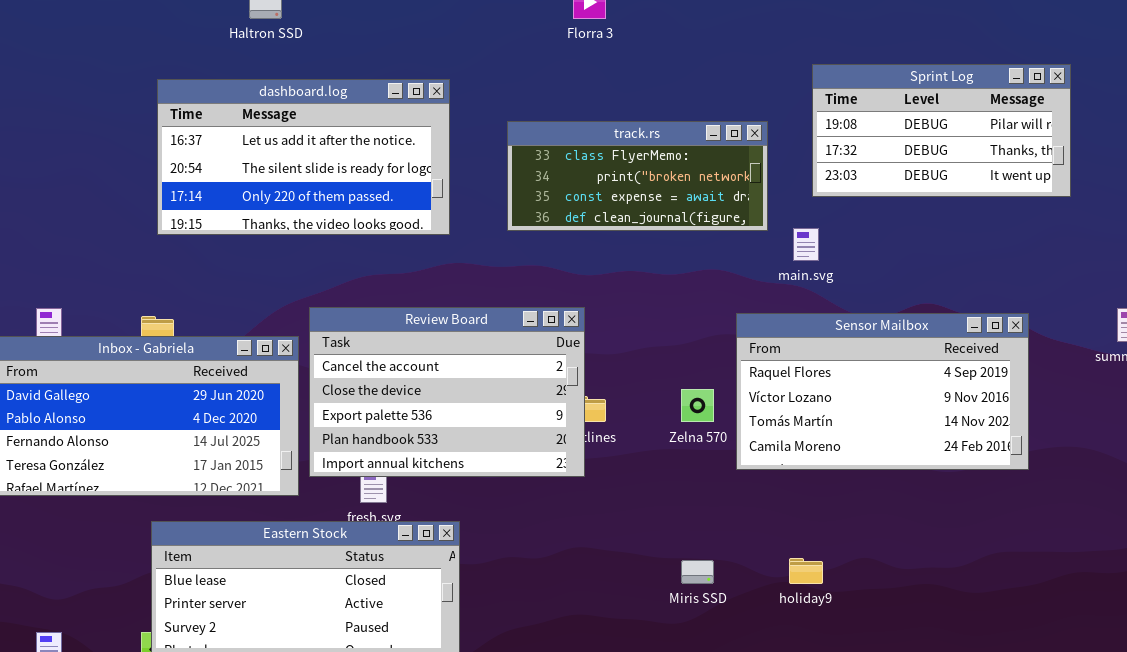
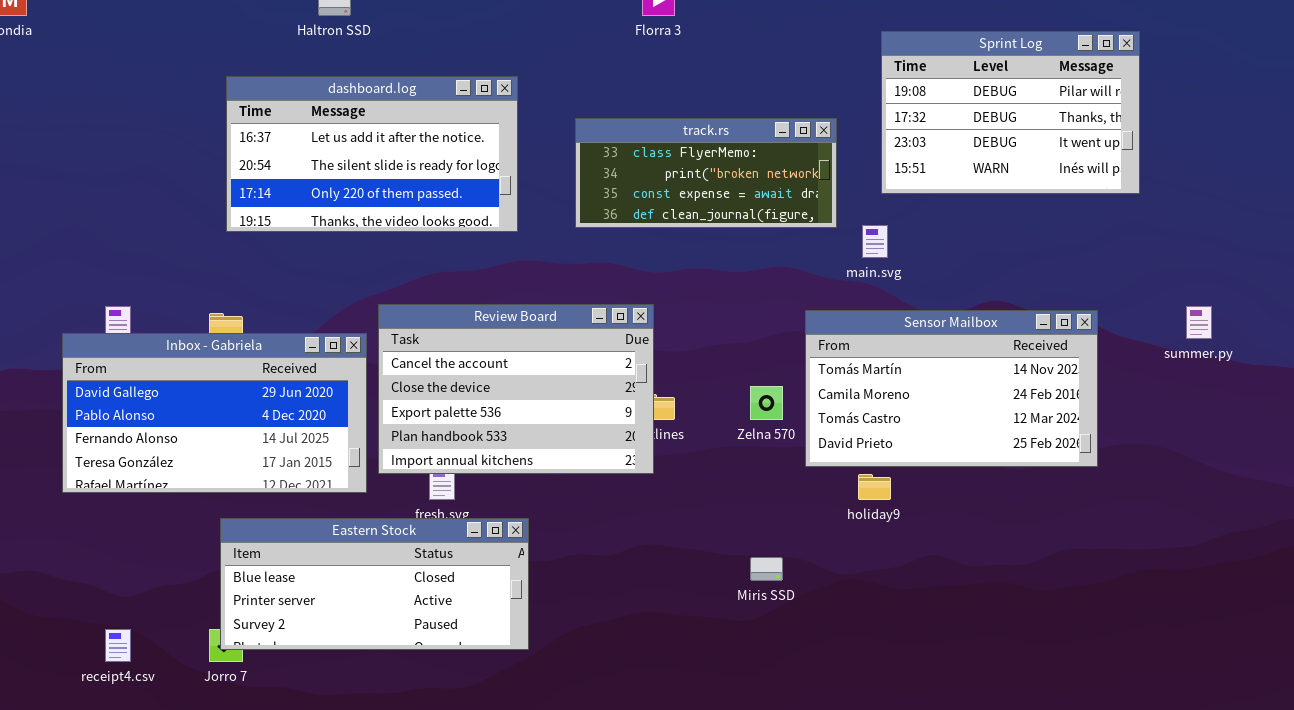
Sprint Log: [812,64,1071,197] -> [881,31,1140,194], resized
Sensor Mailbox: [736,313,1029,470] -> [805,310,1098,467], scrolled down 2 rows
holiday9: [789,558,823,584] -> [858,474,891,500], moved

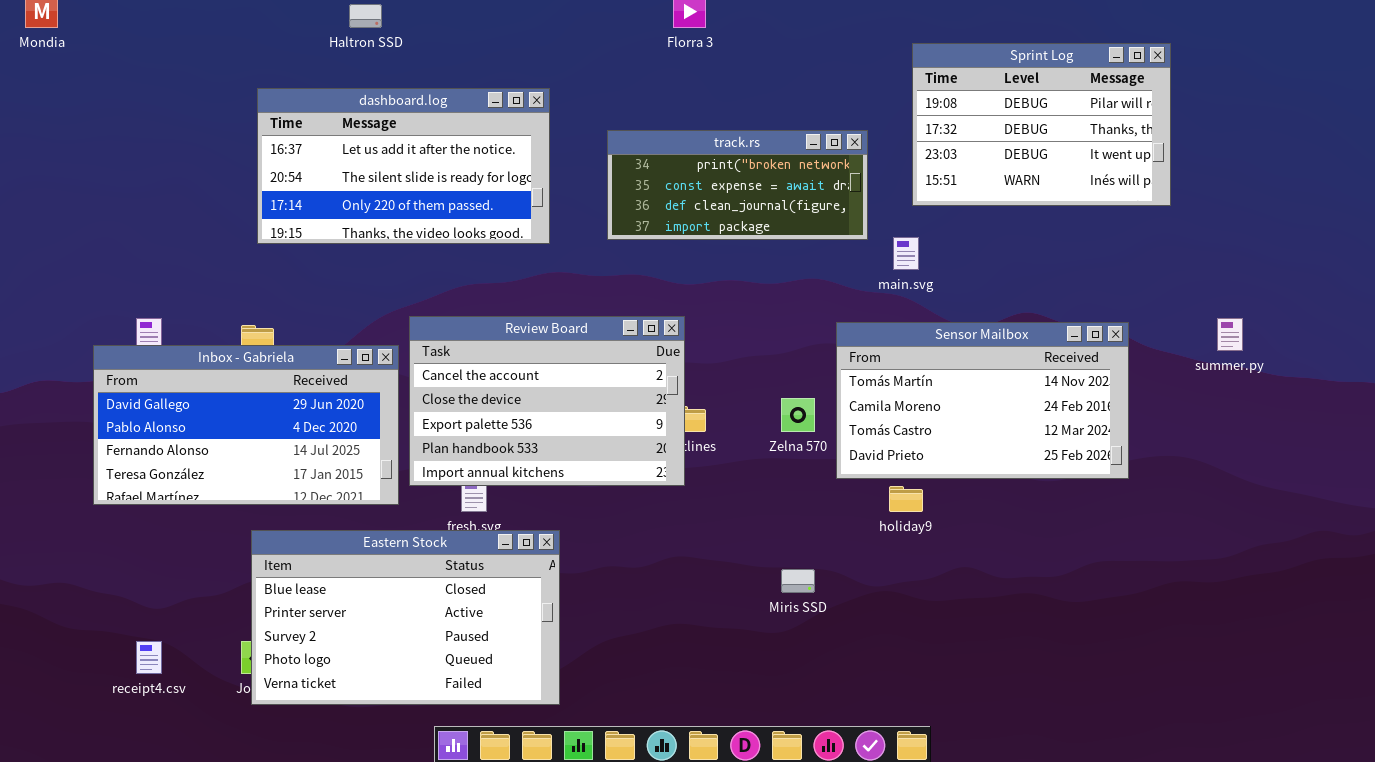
track.rs: [575,118,837,228] -> [607,130,868,240], scrolled down 1 row
Eastern Stock: [220,518,529,650] -> [251,530,560,705], resized

